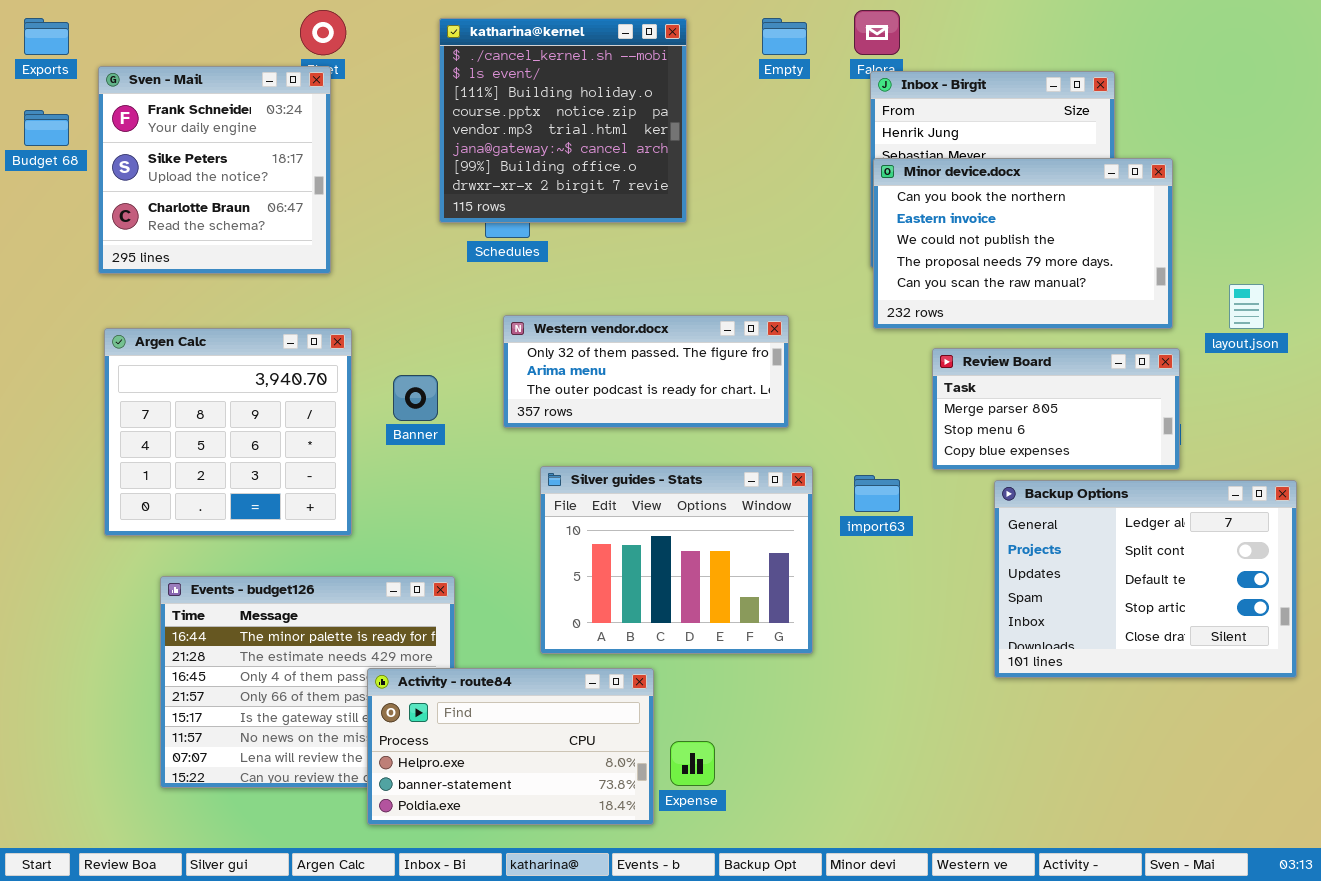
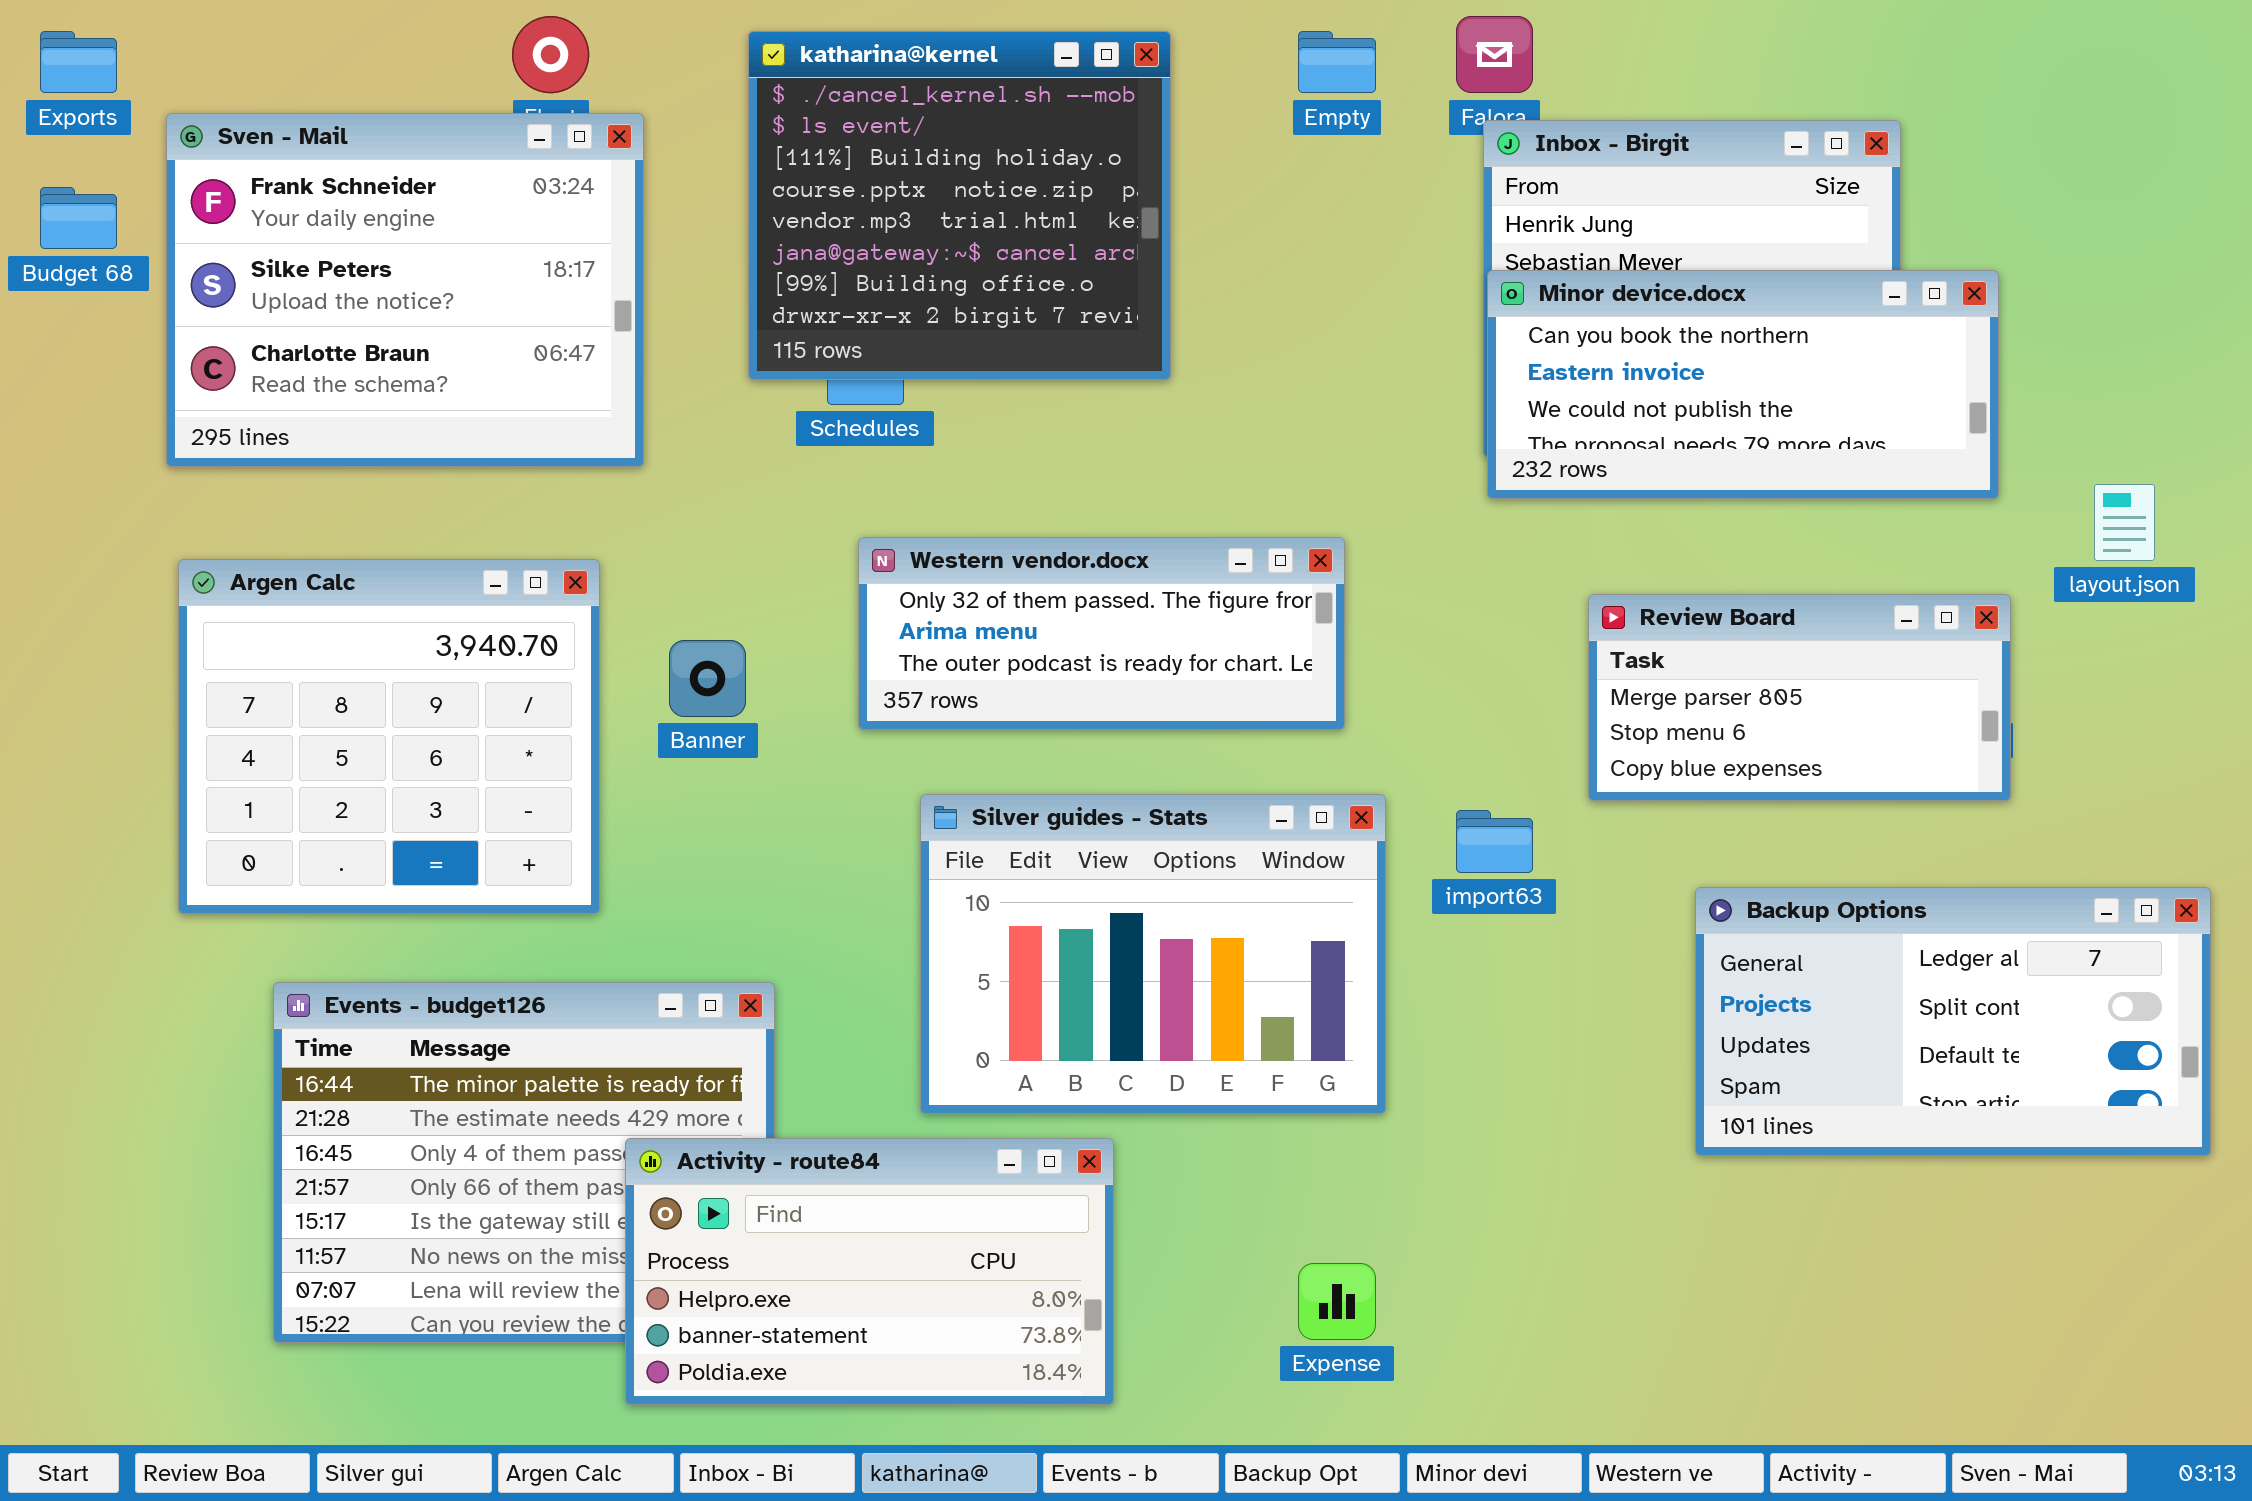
Sven - Mail: [98,66,331,274] -> [166,113,644,467], resized
Minor device.docx: [873,158,1173,329] -> [1487,270,1999,499], resized
Backup Options: [994,480,1297,678] -> [1695,887,2211,1156], resized
Expense: [670,741,715,786] -> [1298,1263,1376,1340], moved

